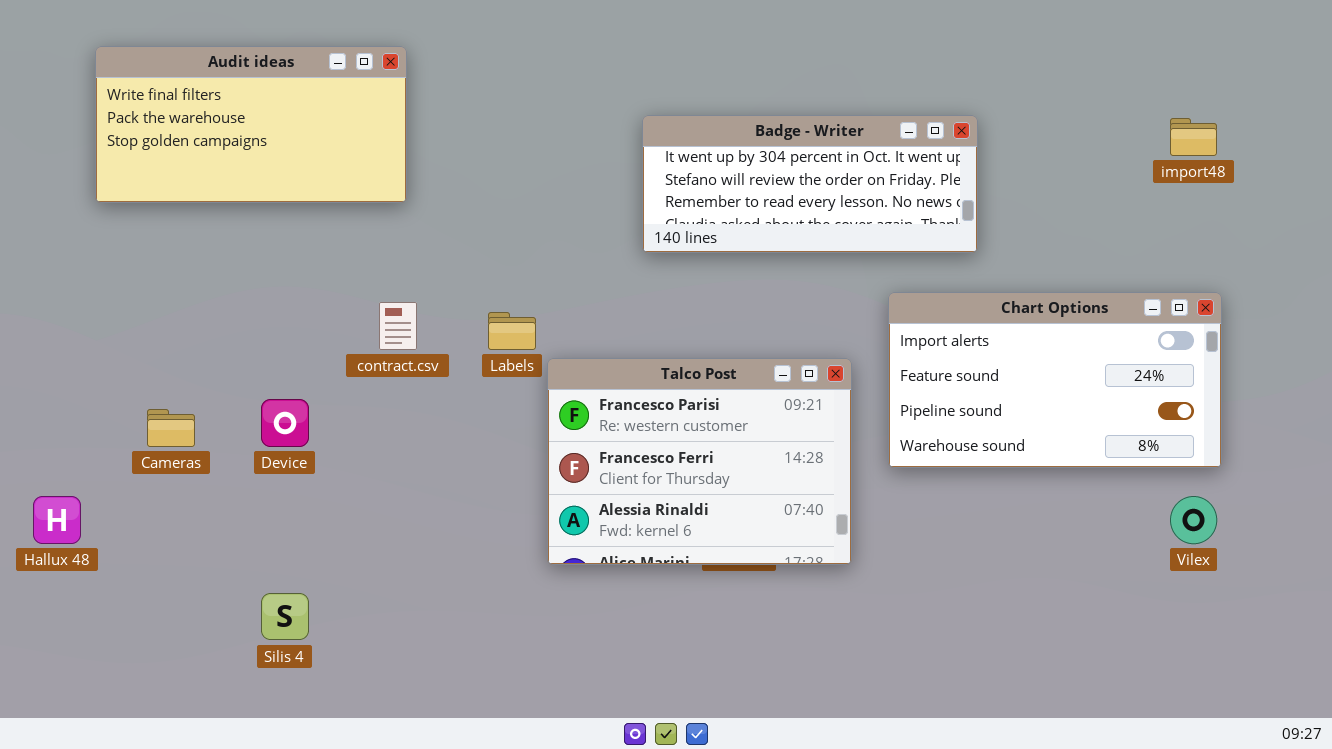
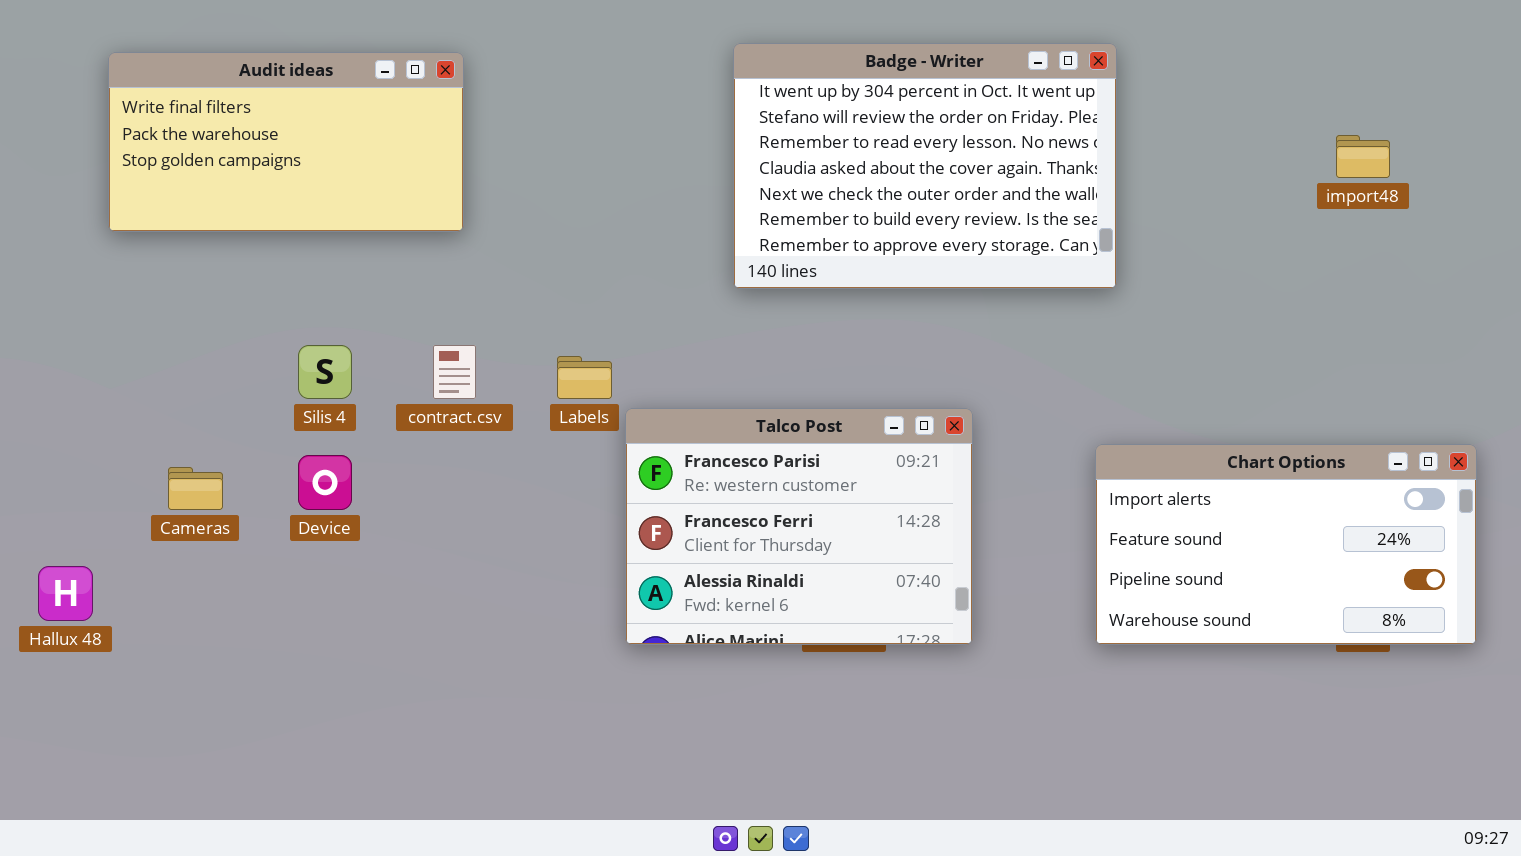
Badge - Writer: [642,115,978,253] -> [733,43,1117,289], resized
Chart Options: [888,292,1222,468] -> [1095,444,1477,645], moved
Silis 4: [261,593,309,640] -> [298,345,352,399], moved

